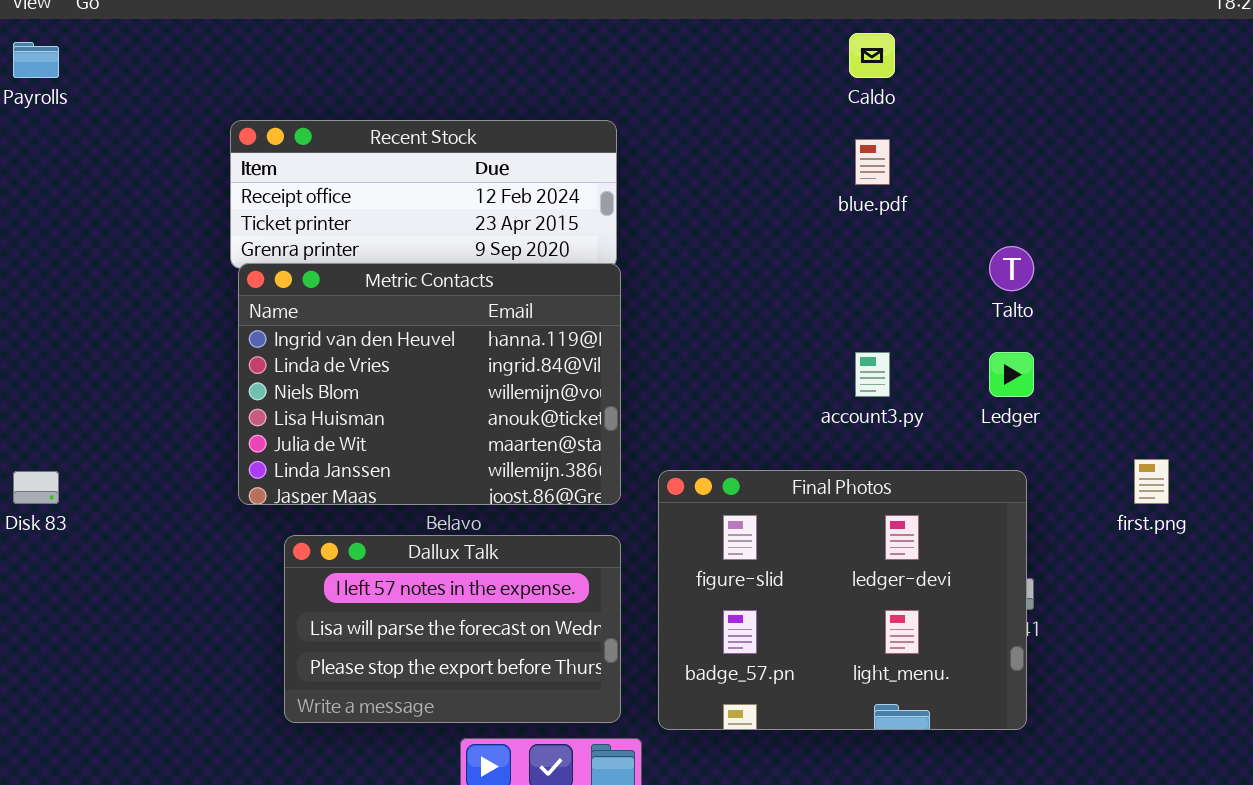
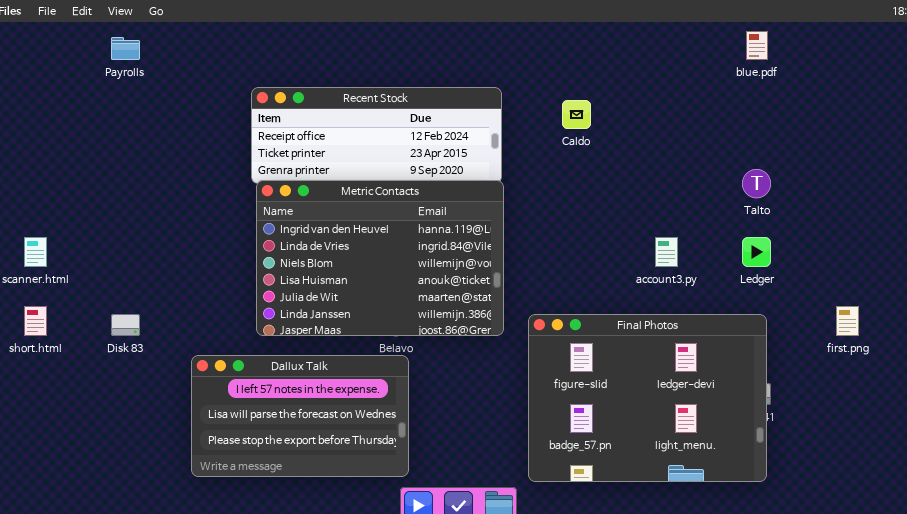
Caldo: [849,33,895,78] -> [562,100,591,129], moved
blue.pdf: [855,139,890,185] -> [746,31,768,60], moved
Dallux Talk: [284,535,621,723] -> [191,355,409,477], moved

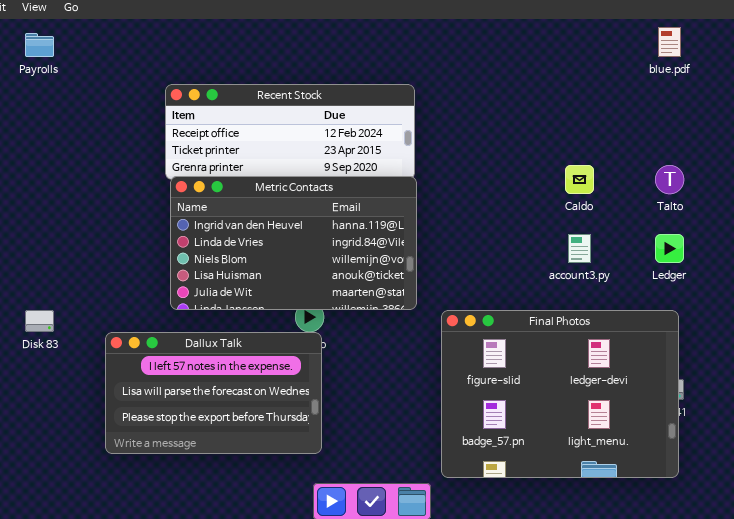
Caldo: [562,100,591,129] -> [565,165,594,194], moved
Metric Contacts: [256,180,504,336] -> [170,176,417,310], resized
Dallux Talk: [191,355,409,477] -> [105,332,322,454], moved

